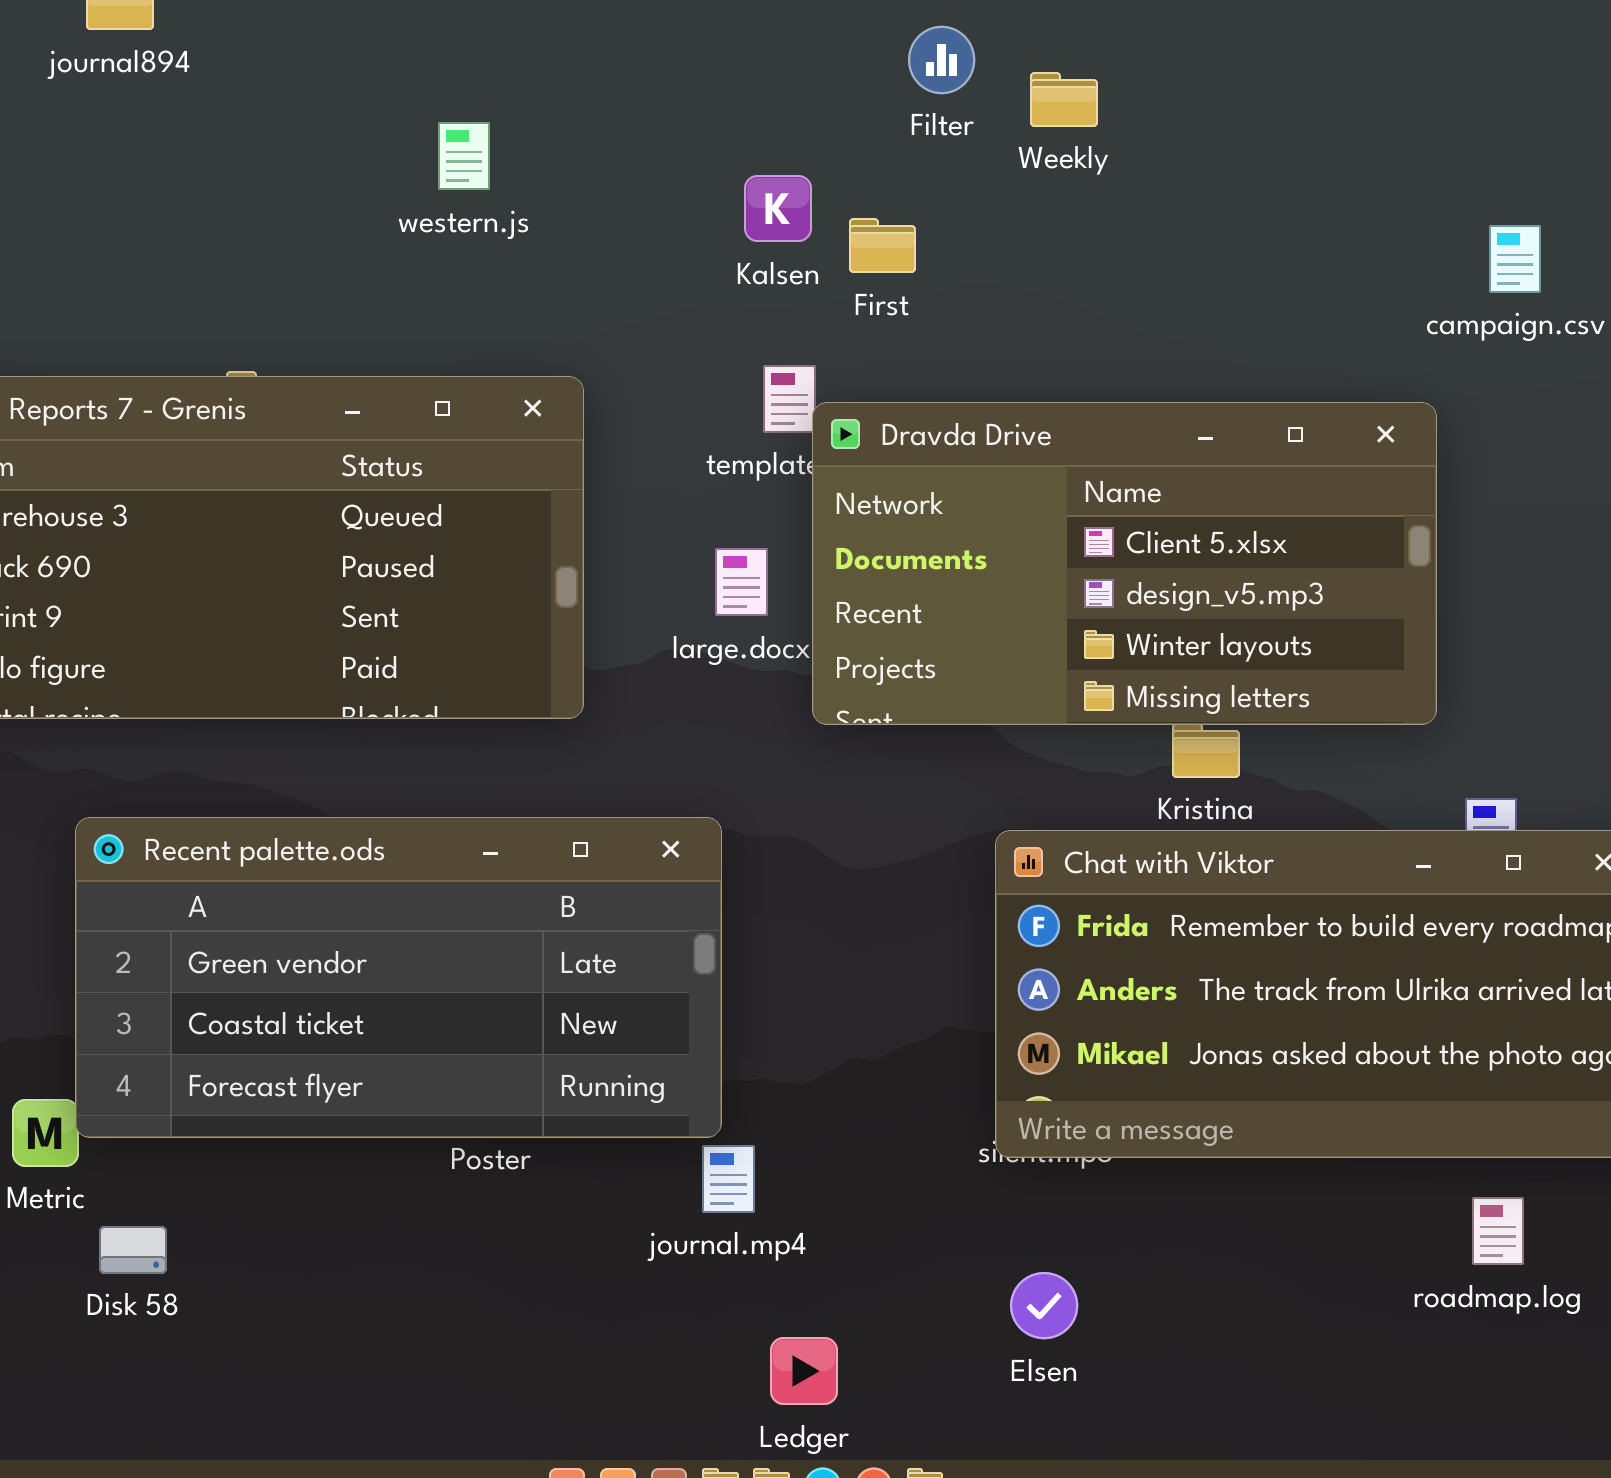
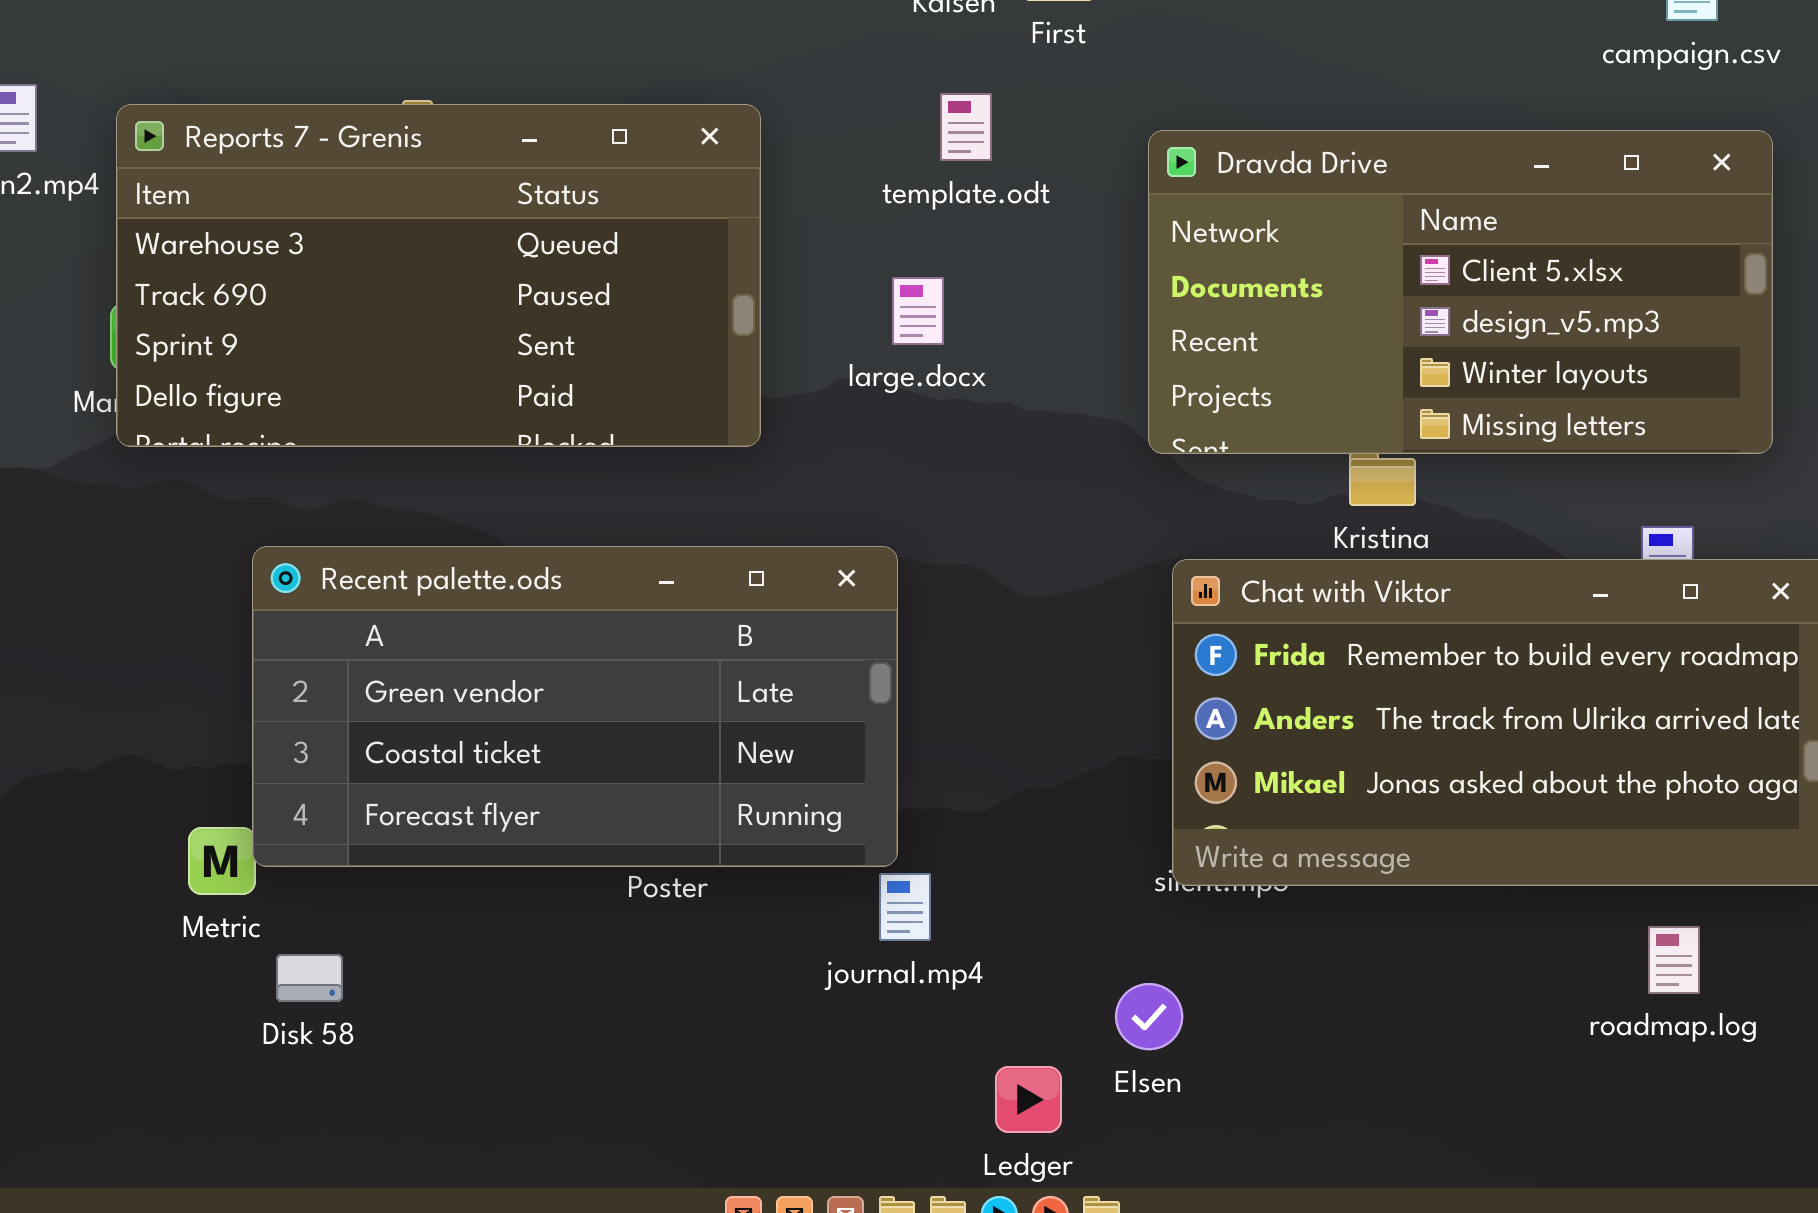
Dravda Drive: [812,402,1437,725] -> [1148,130,1773,454], moved
Elsen: [1010,1272,1078,1339] -> [1115,983,1183,1050], moved
Ledger: [770,1337,838,1405] -> [995,1066,1062,1133], moved

